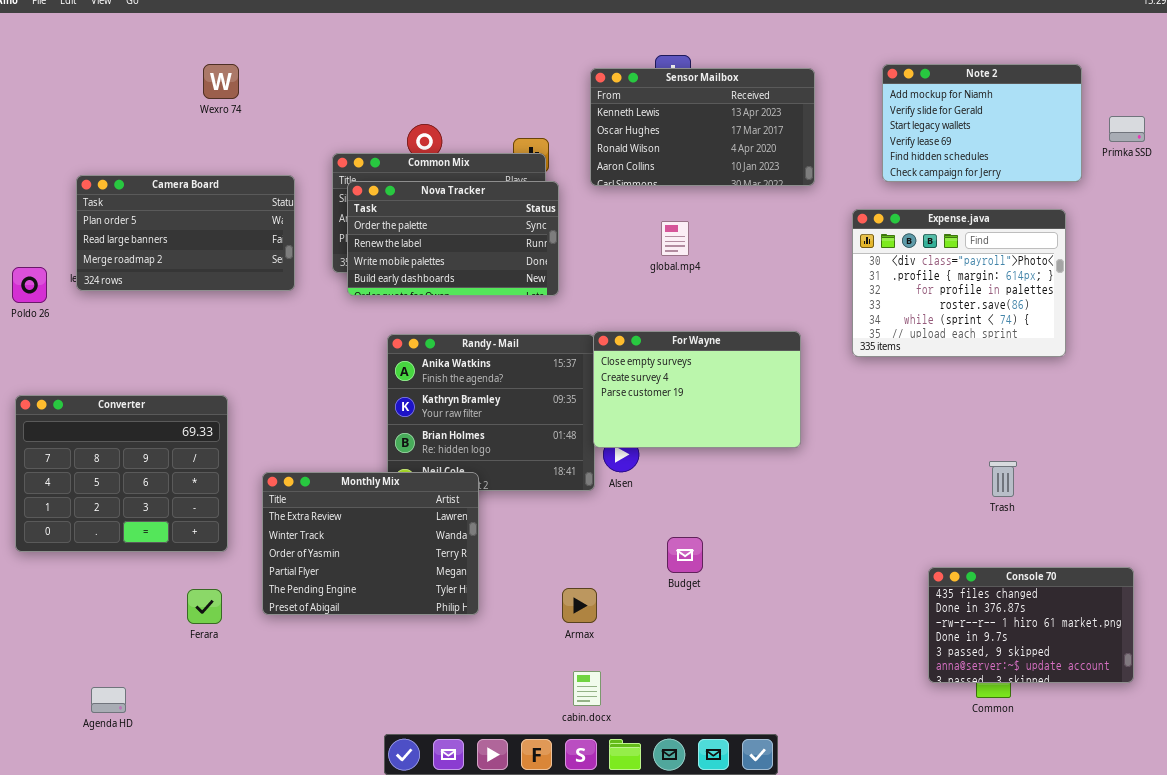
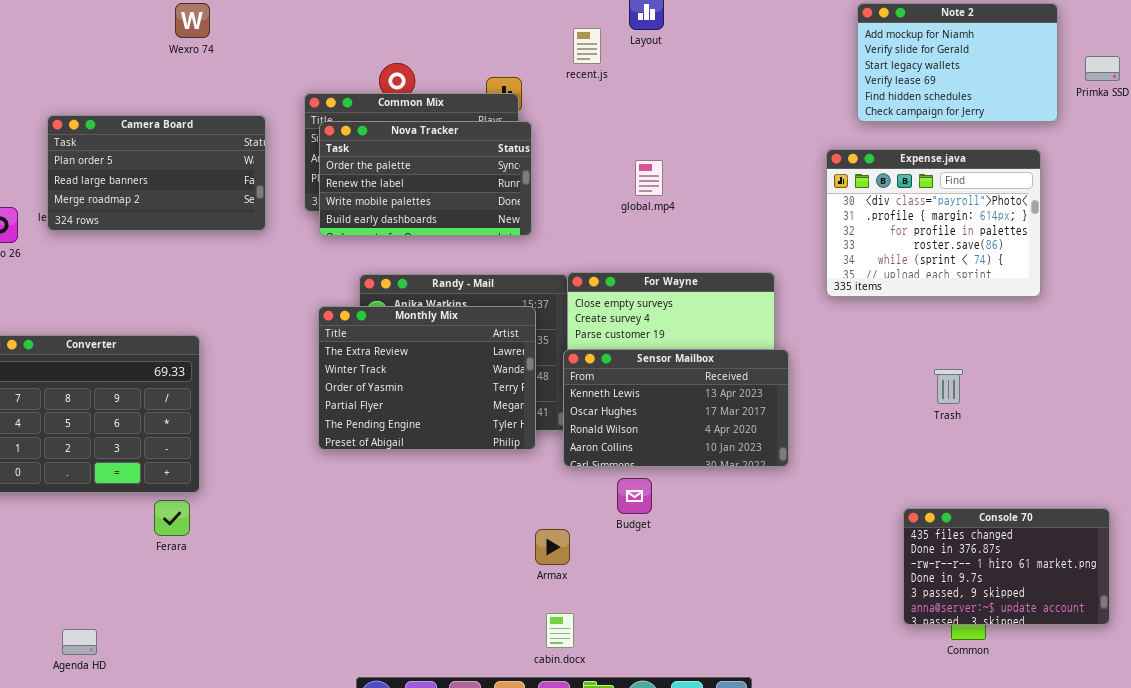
Sensor Mailbox: [590,68,815,186] -> [563,349,789,467], moved
Trash: [989,461,1017,497] -> [934,369,963,404], moved
Monthly Mix: [262,472,479,615] -> [318,306,536,450], moved
Budget: [667,537,703,573] -> [617,478,652,514], moved
Ferara: [187,589,222,624] -> [154,500,190,536], moved

